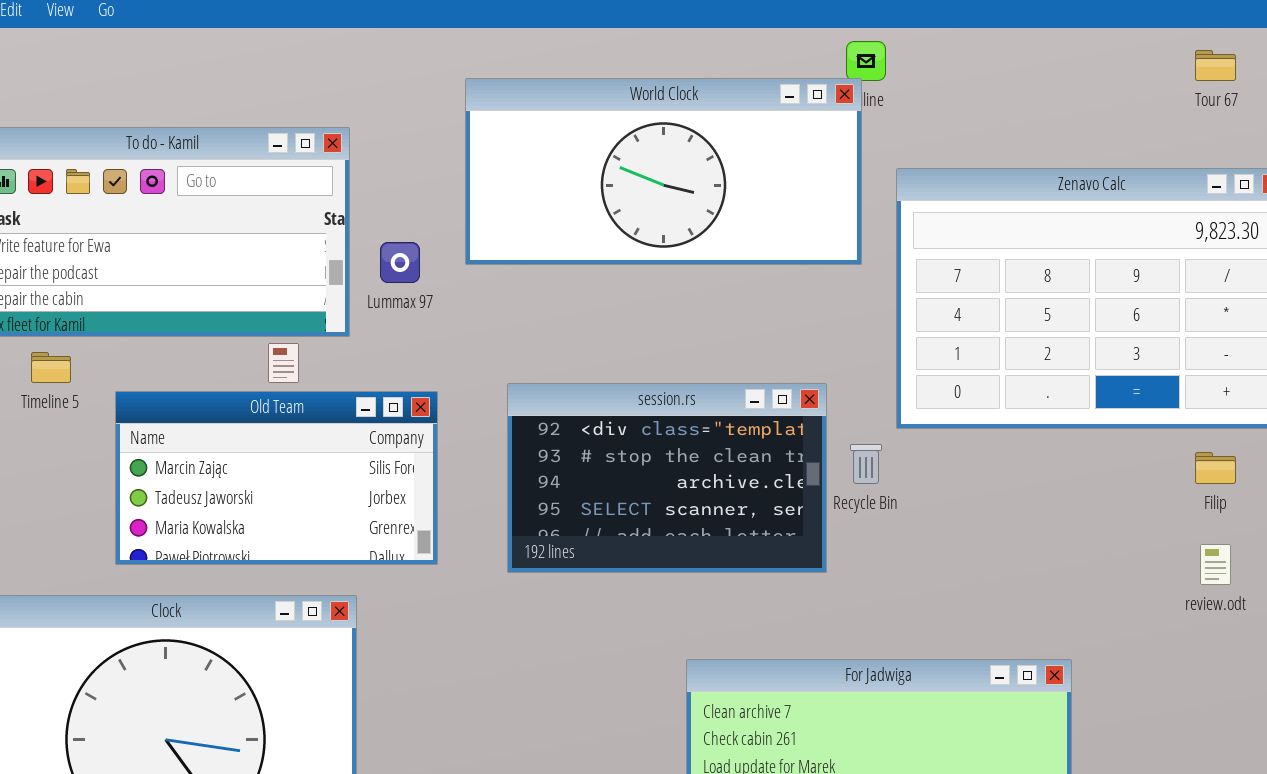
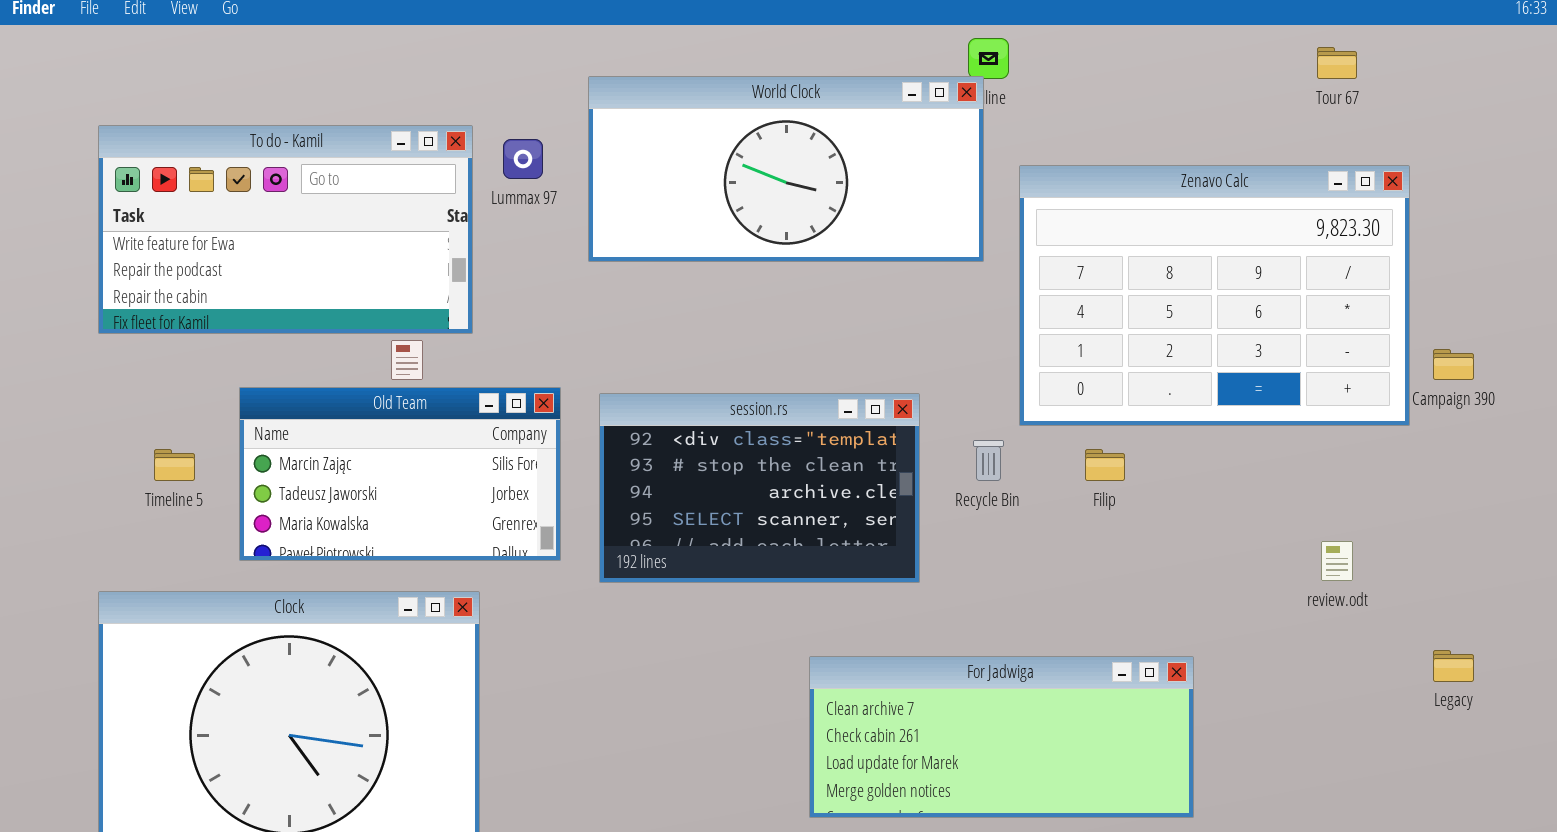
Lummax 97: [380,242,420,283] -> [503,139,543,179], moved
Timeline 5: [31,352,71,383] -> [154,449,195,481], moved
session.rs: [507,383,827,573] -> [599,393,920,583], moved
Filip: [1195,452,1236,484] -> [1085,449,1125,481], moved

